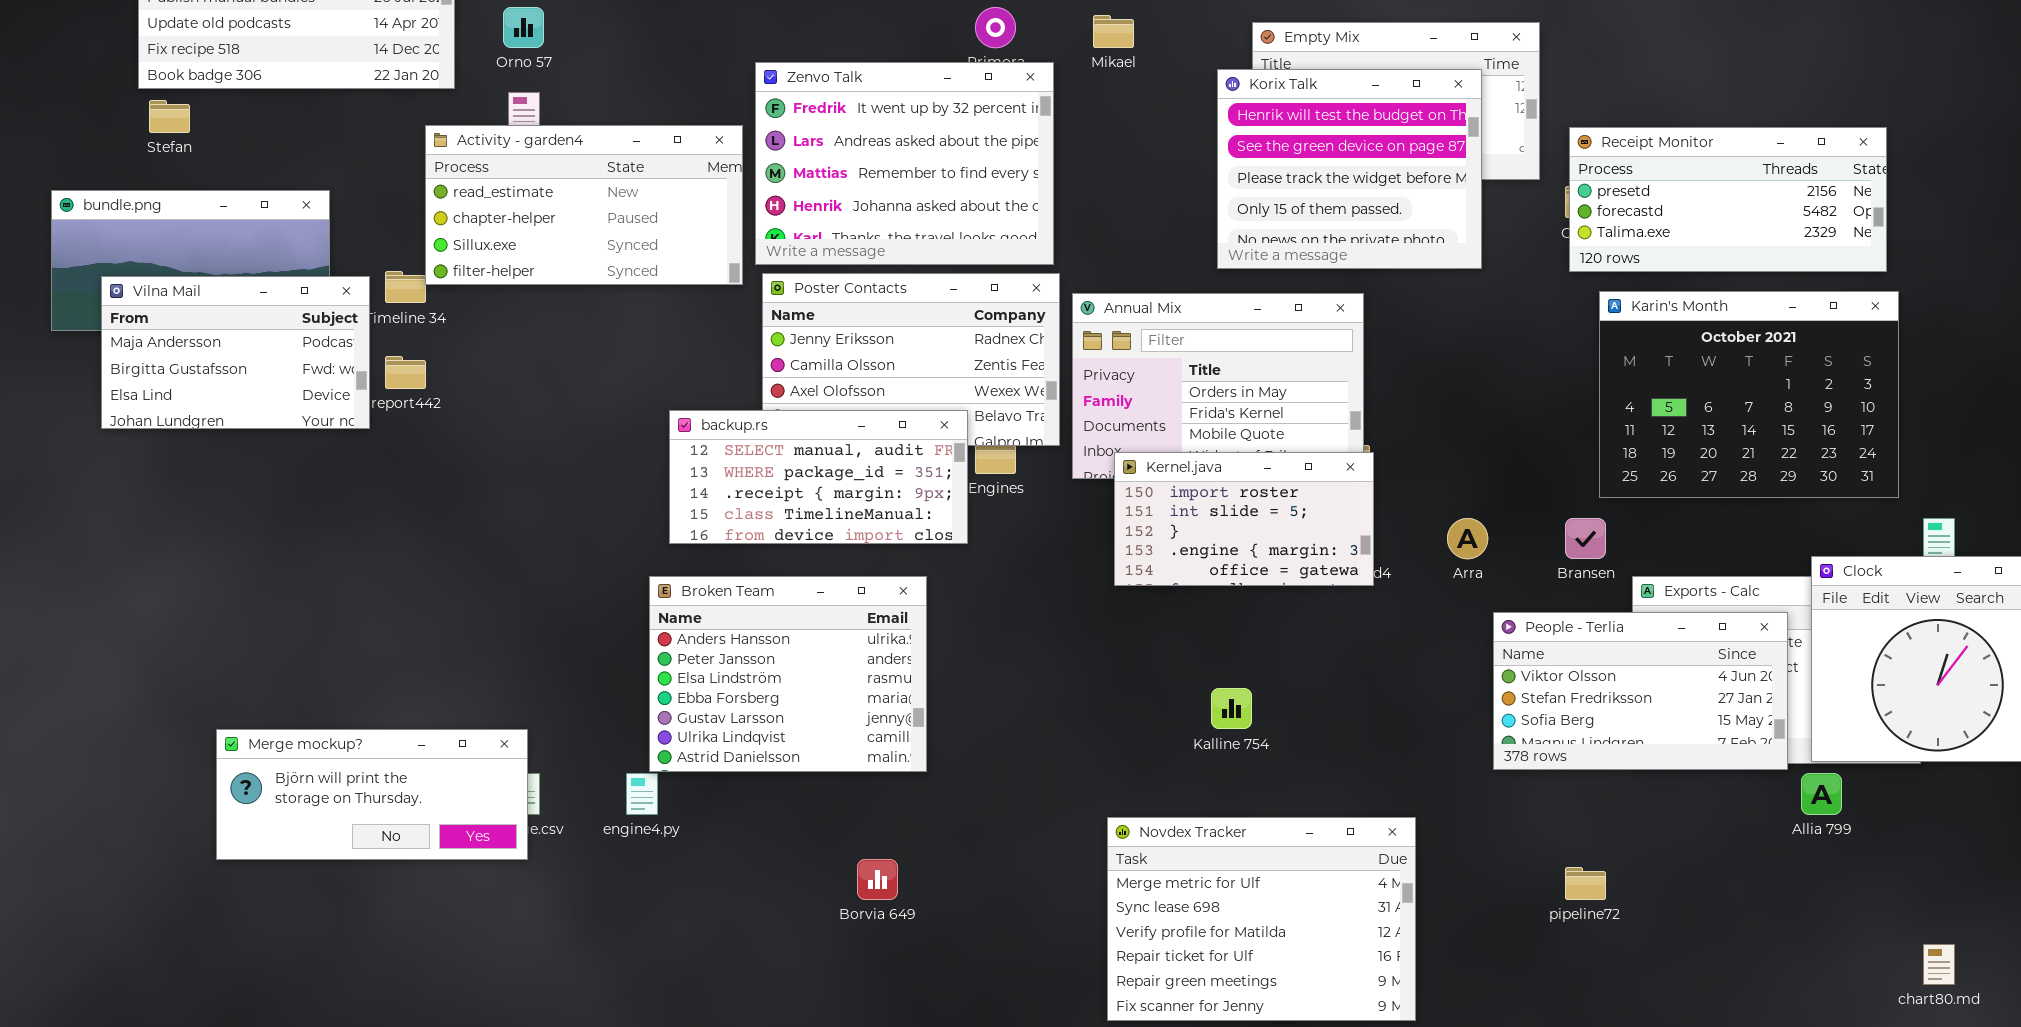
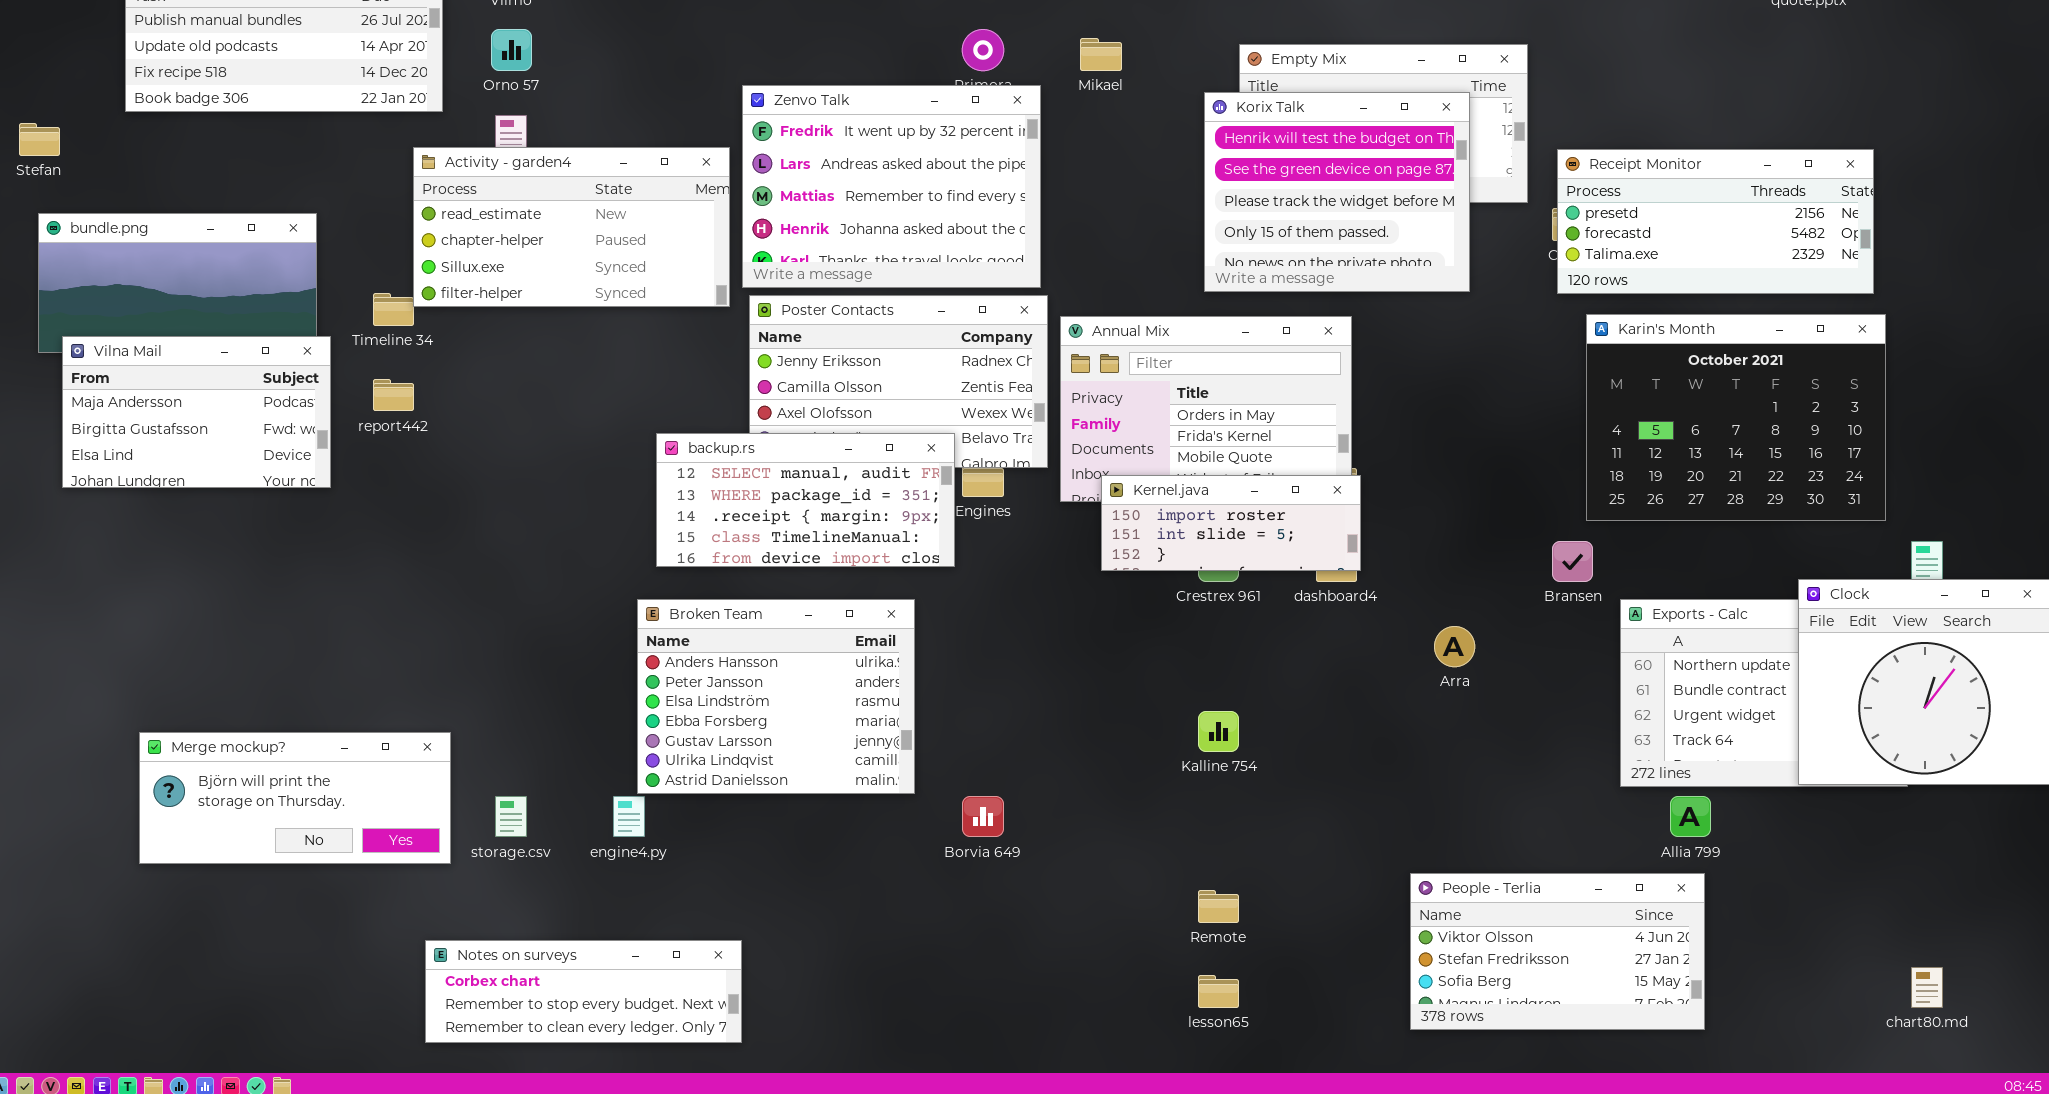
Stefan: [149,100,190,133] -> [19,123,60,156], moved
Vilna Mail: [101,276,370,429] -> [62,336,331,488], moved
Kernel.java: [1114,452,1374,586] -> [1101,475,1361,571], resized
Arra: [1447,518,1488,559] -> [1434,626,1475,667], moved
People - Terlia: [1493,612,1788,770] -> [1410,873,1705,1030], moved
Merge mockup?: [216,729,528,860] -> [139,732,451,864], moved
Allia 799: [1801,773,1842,815] -> [1670,796,1711,837], moved
Novdex Tracker: [1107,817,1416,1021] -> none, closed
Borvia 649: [857,859,898,900] -> [962,796,1004,837], moved
Notes on surveys: none -> [425,940,742,1043], opened

